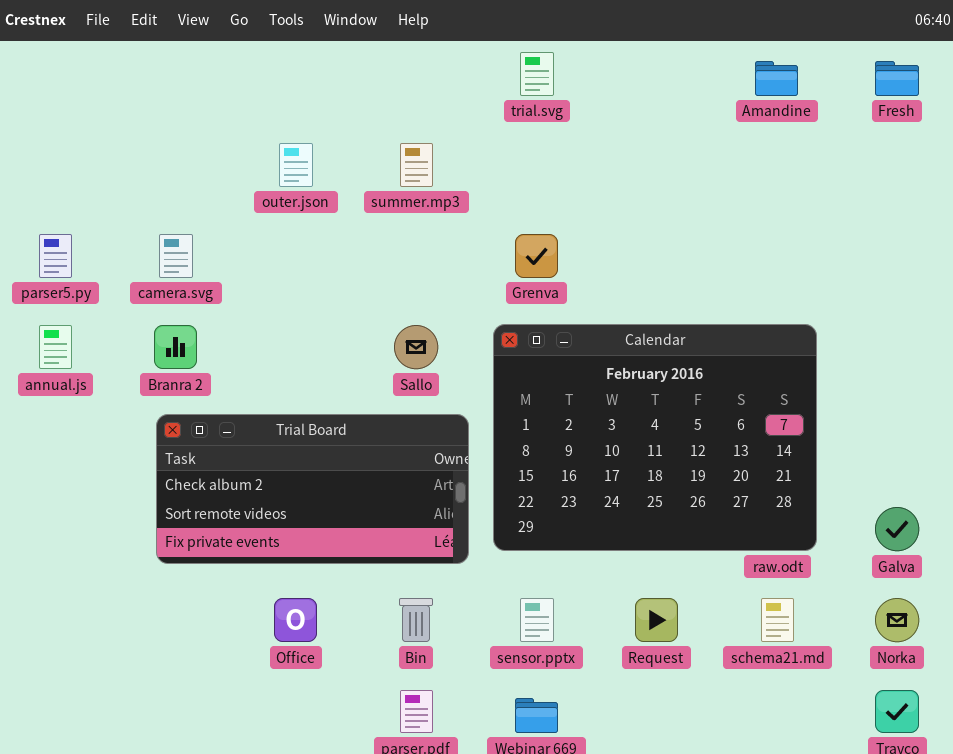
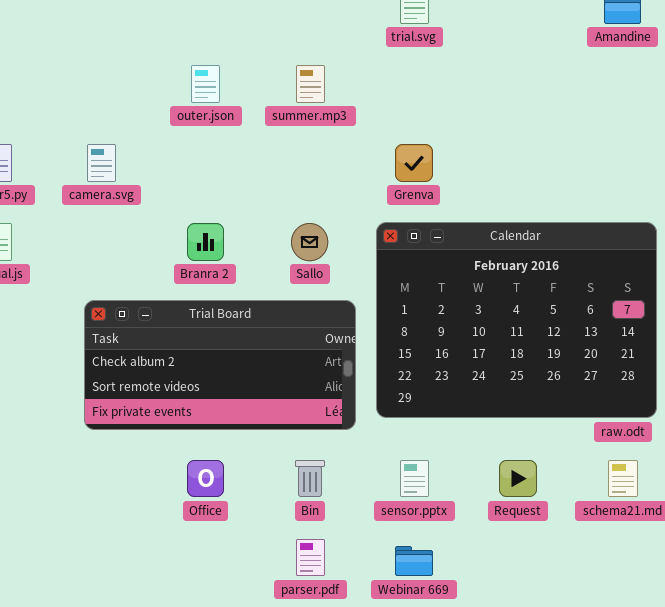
Branra 2: [154,325,197,369] -> [187,223,224,261], moved

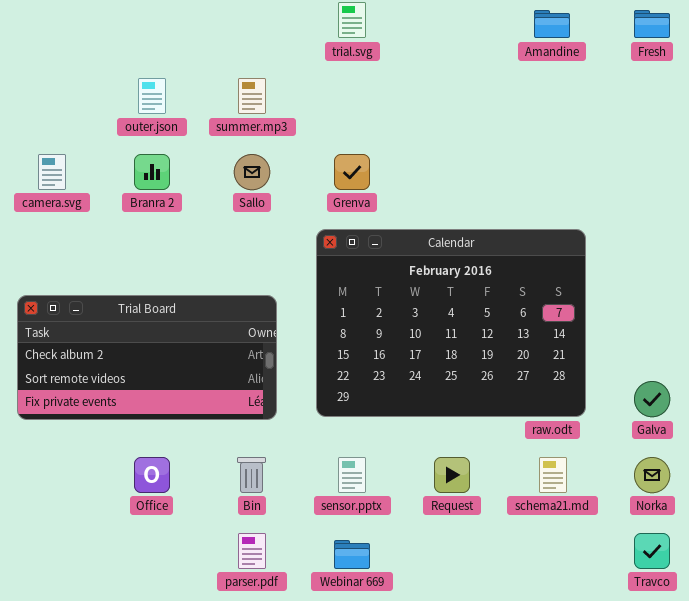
Branra 2: [187,223,224,261] -> [134,154,170,190], moved
Sallo: [291,223,328,261] -> [234,154,270,190], moved
Trial Board: [84,300,356,430] -> [17,295,277,420], moved

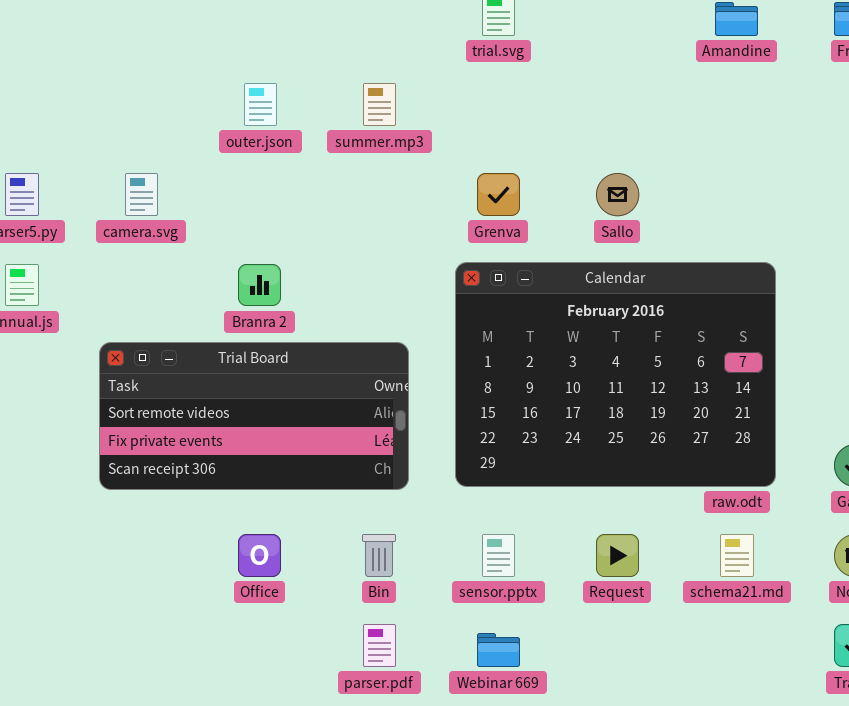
Branra 2: [134,154,170,190] -> [238,264,281,306], moved
Sallo: [234,154,270,190] -> [596,173,639,216], moved
Trial Board: [17,295,277,420] -> [99,342,409,490], scrolled down 1 row

